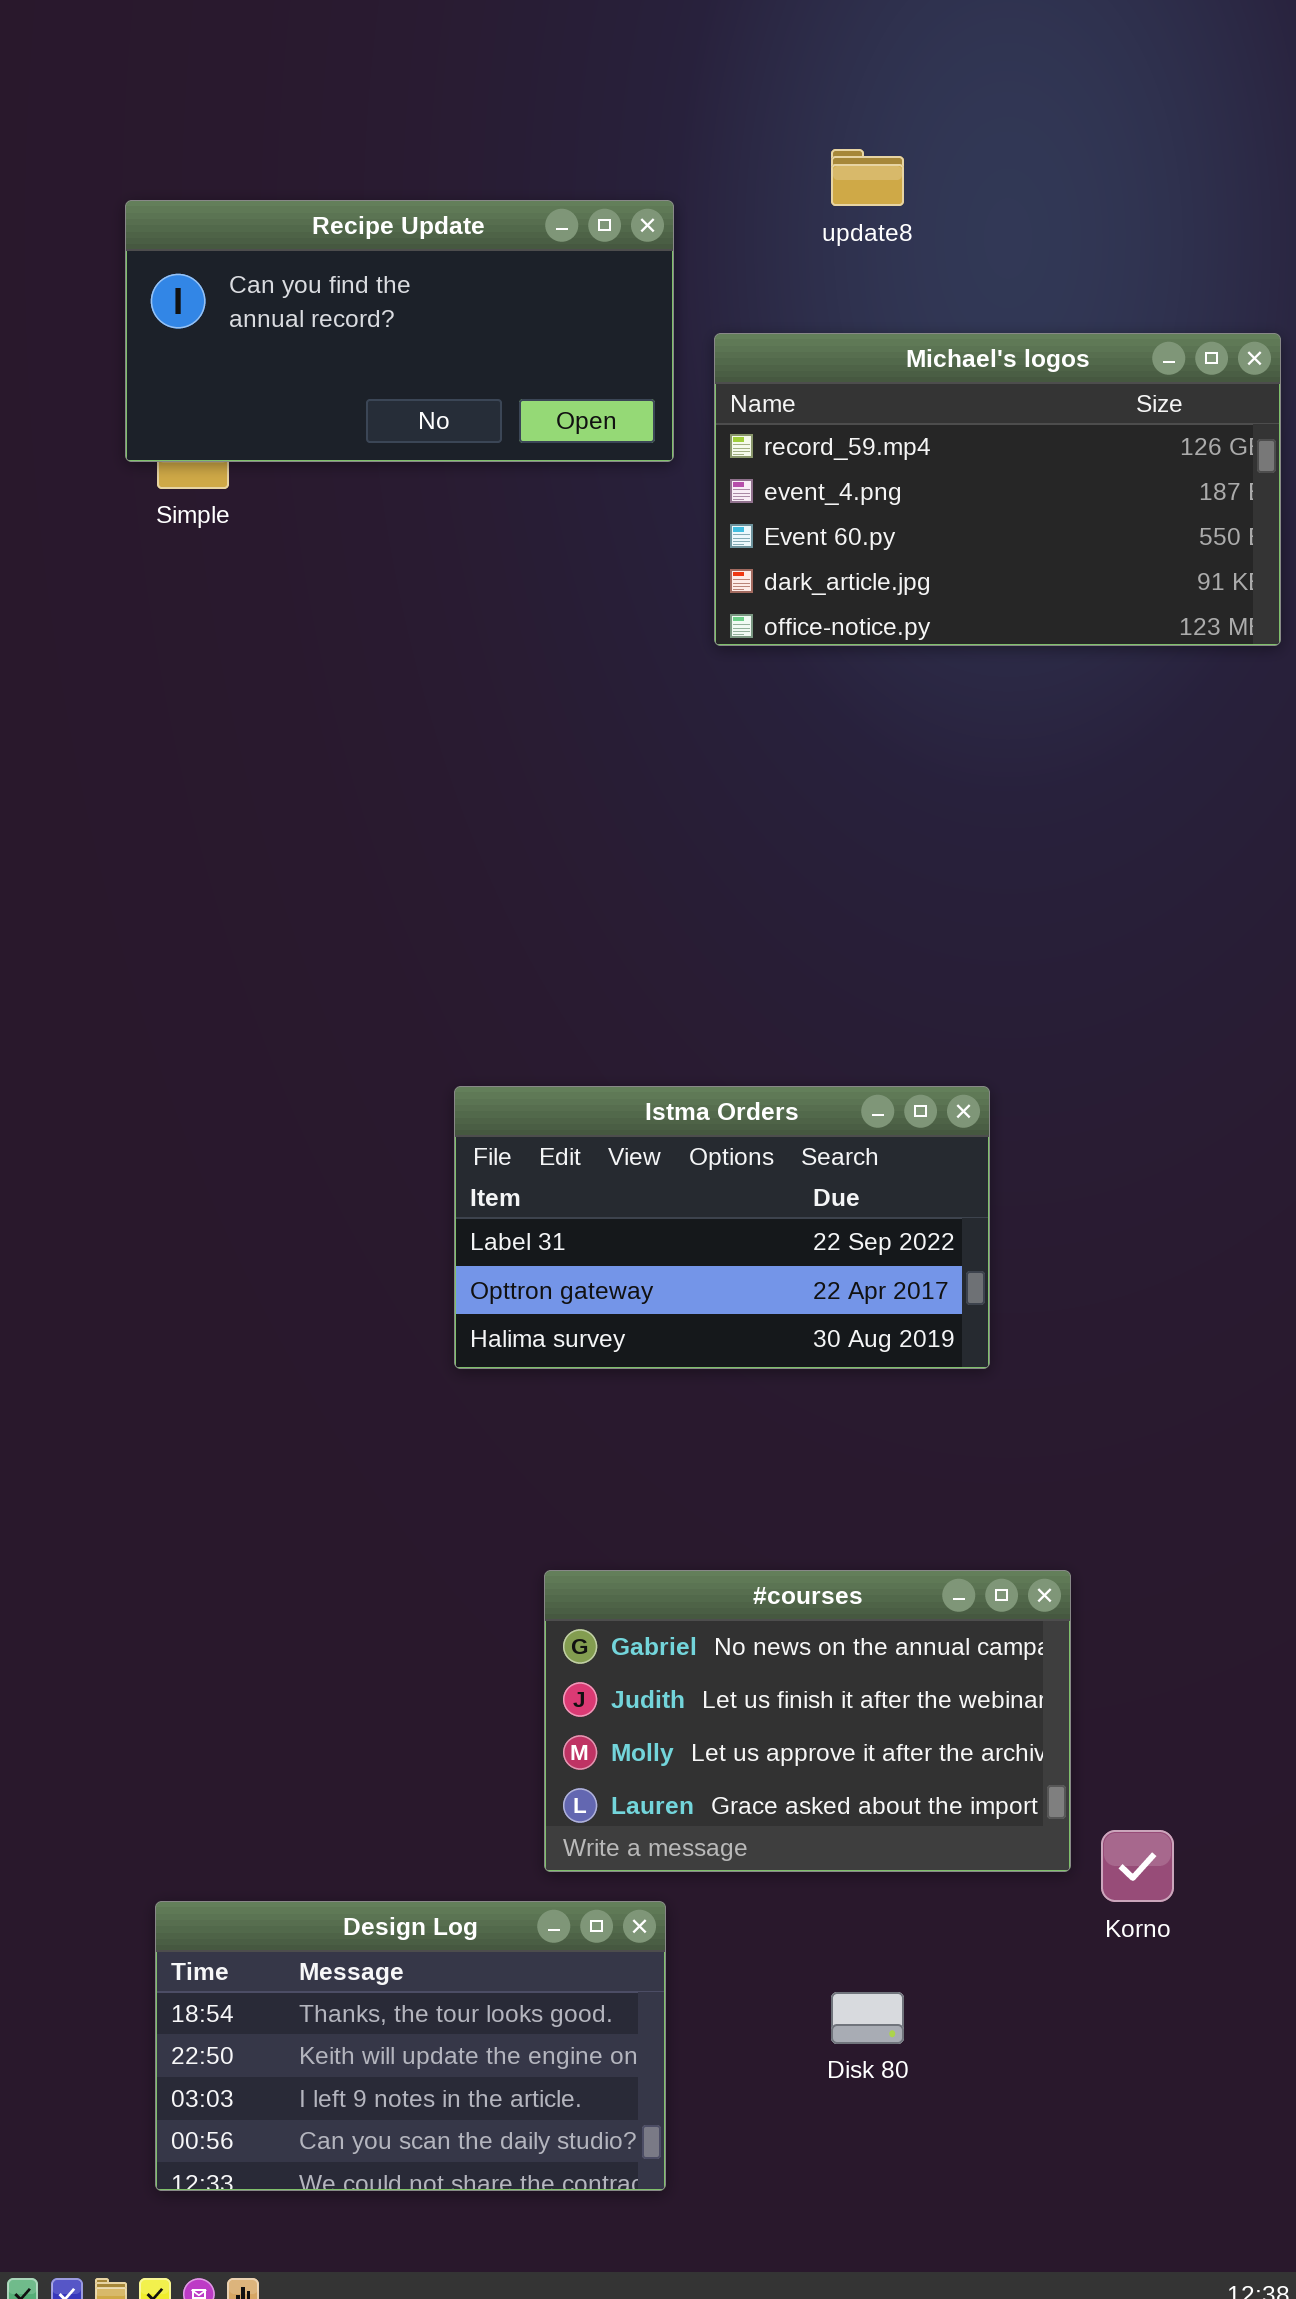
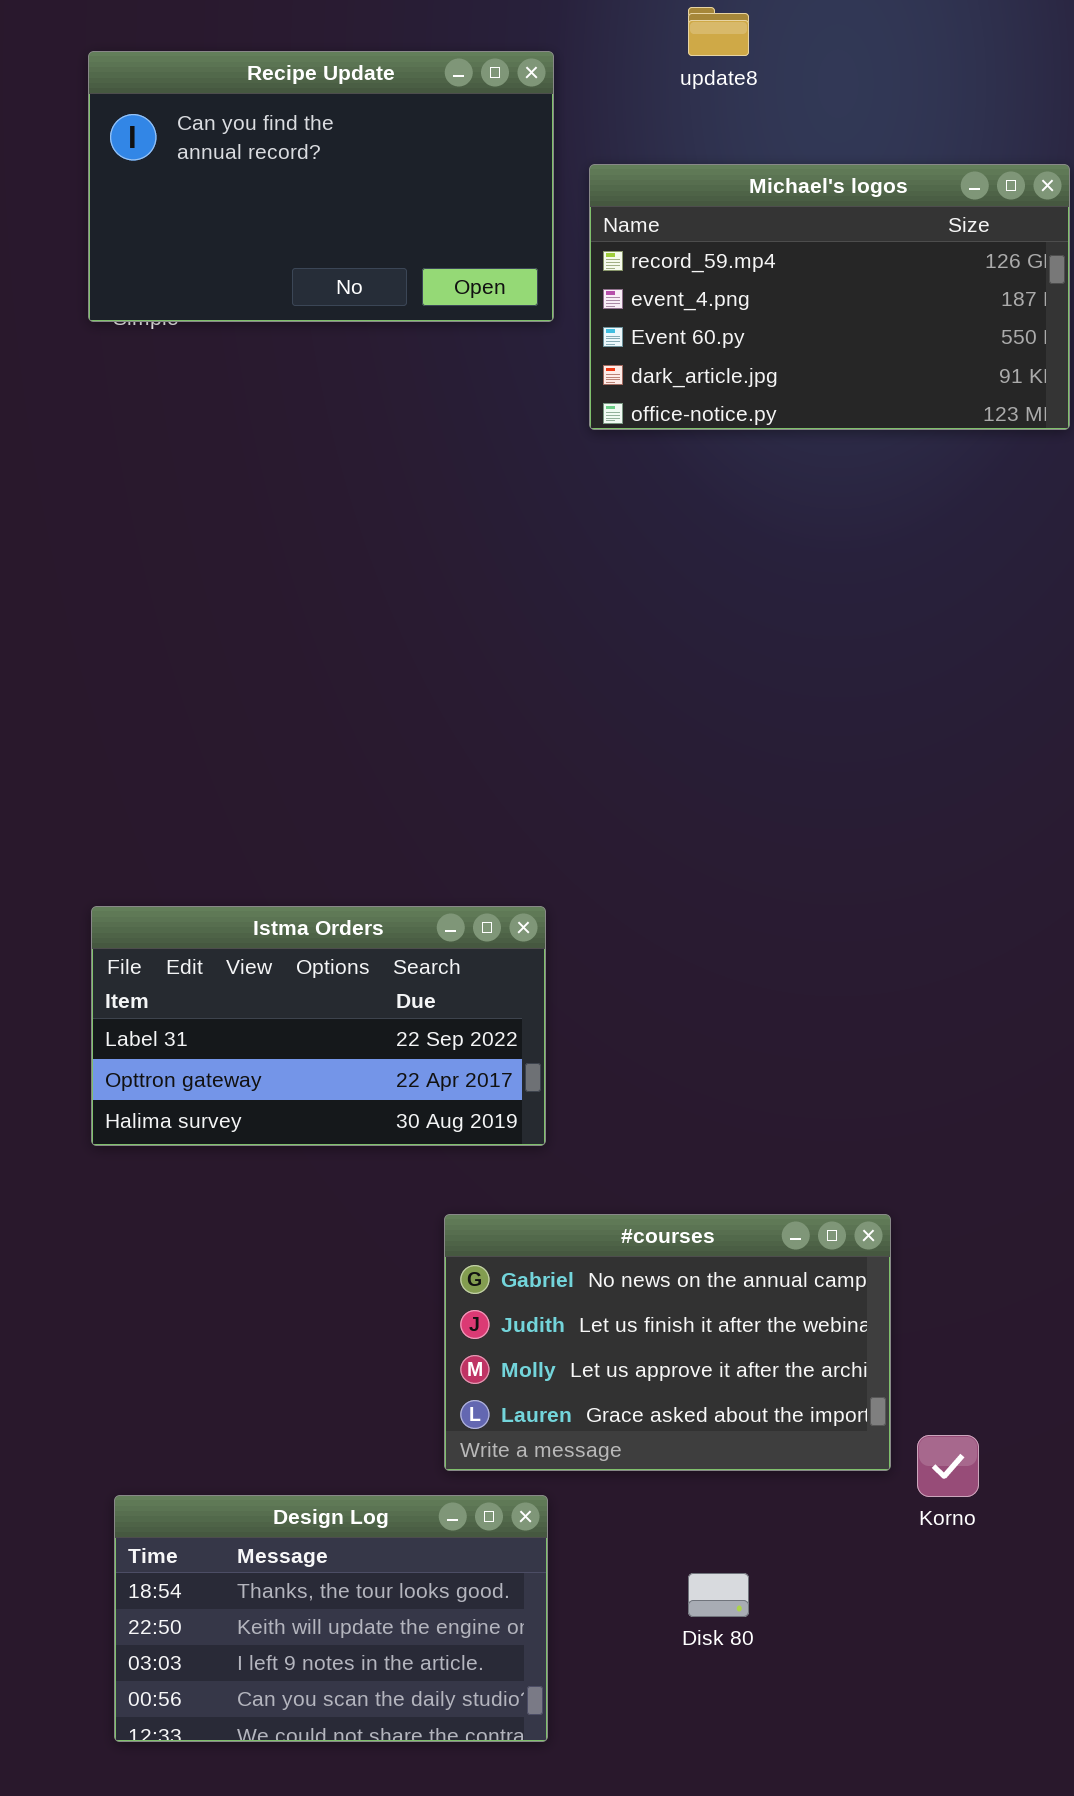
Recipe Update: [125,200,674,462] -> [88,51,554,322], resized
Istma Orders: [454,1086,990,1369] -> [91,906,546,1146], moved

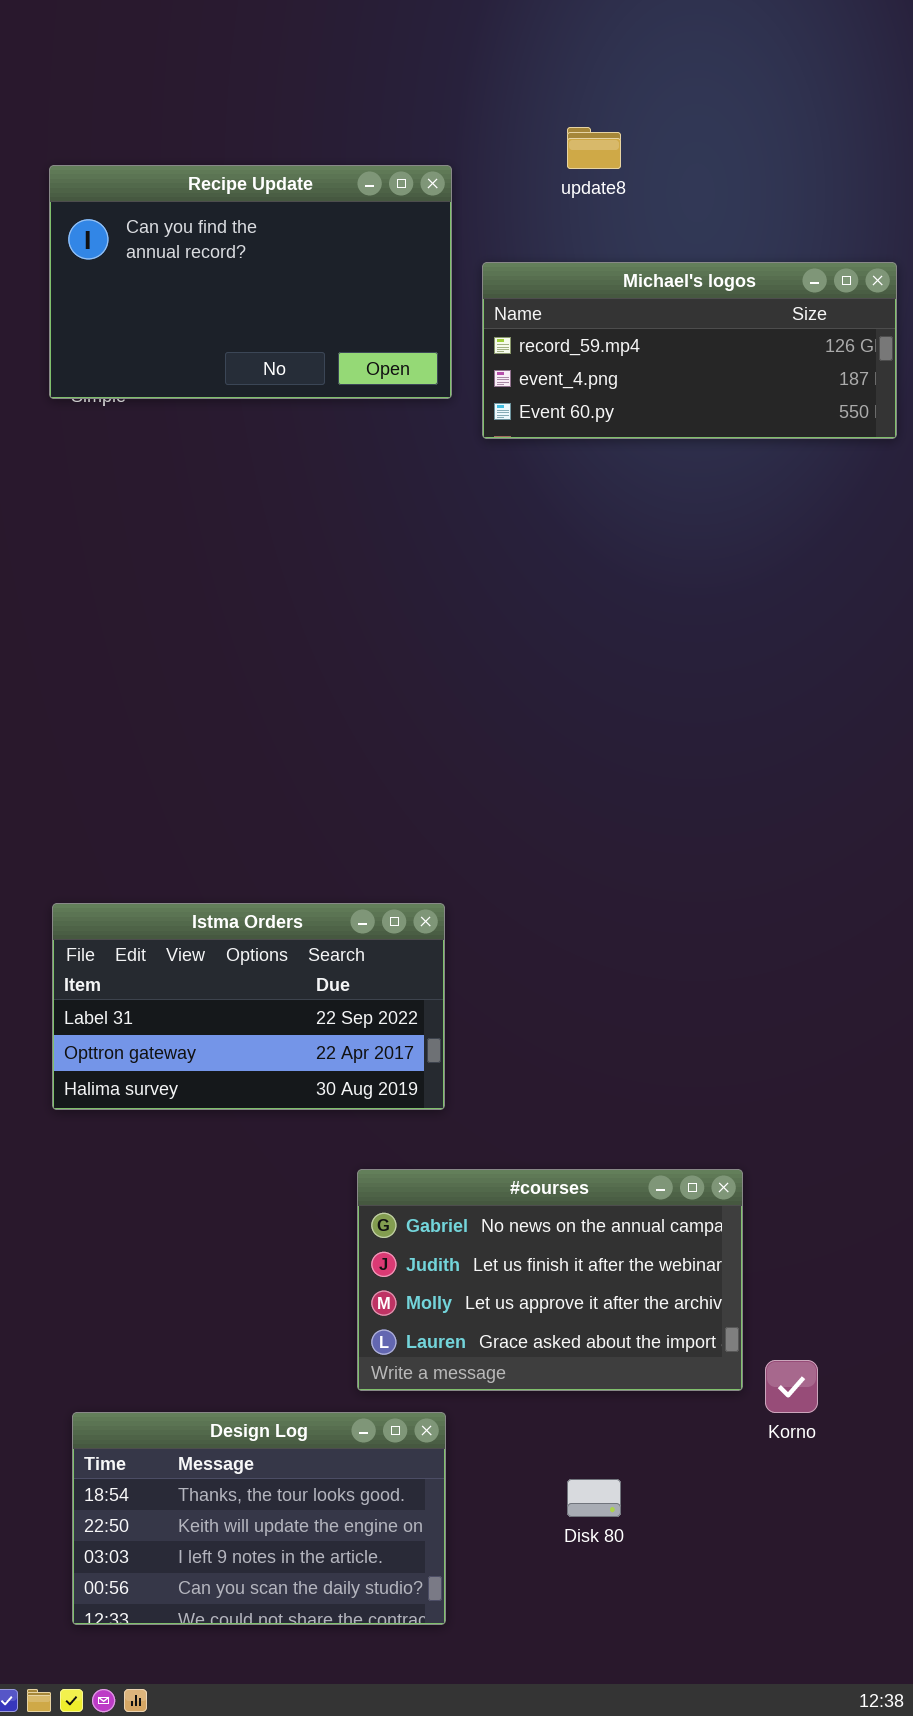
Michael's logos: [589,164,1070,430] -> [482,262,897,439], resized

